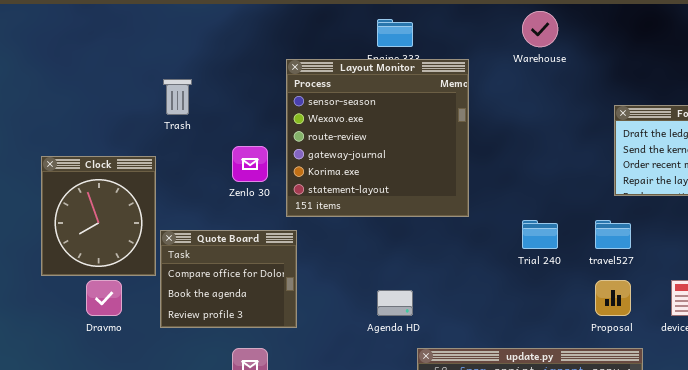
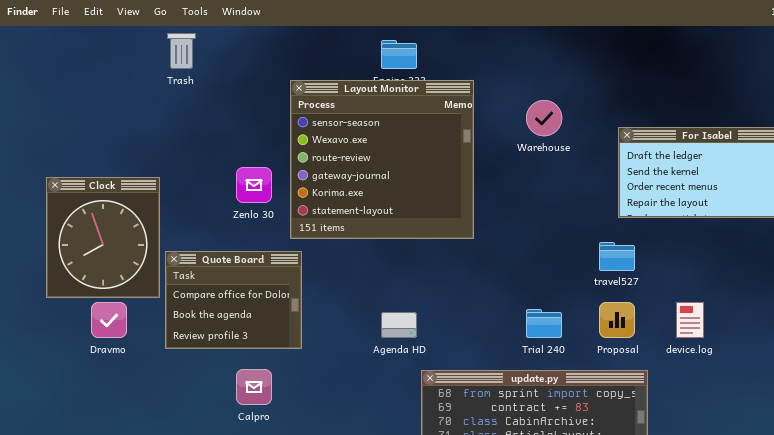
Warehouse: [522,11,558,47] -> [526,100,562,136], moved
Trash: [163,79,192,115] -> [167,33,196,69], moved
Trial 240: [522,220,558,249] -> [526,309,562,338], moved

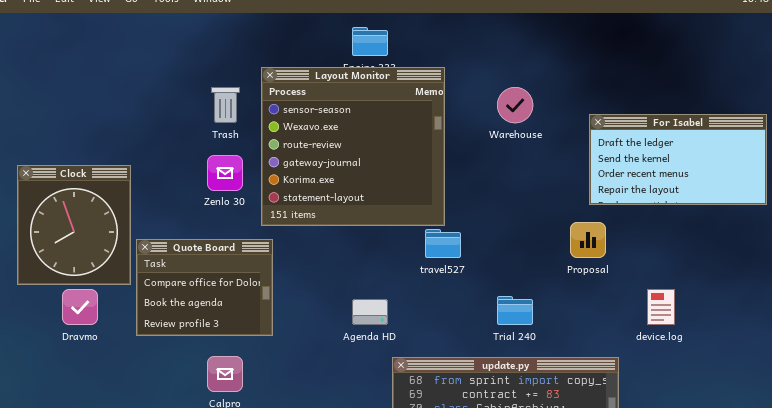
Trash: [167,33,196,69] -> [211,87,240,123], moved
travel527: [599,242,635,271] -> [425,229,461,258], moved
Proposal: [599,302,635,338] -> [570,222,606,258], moved

